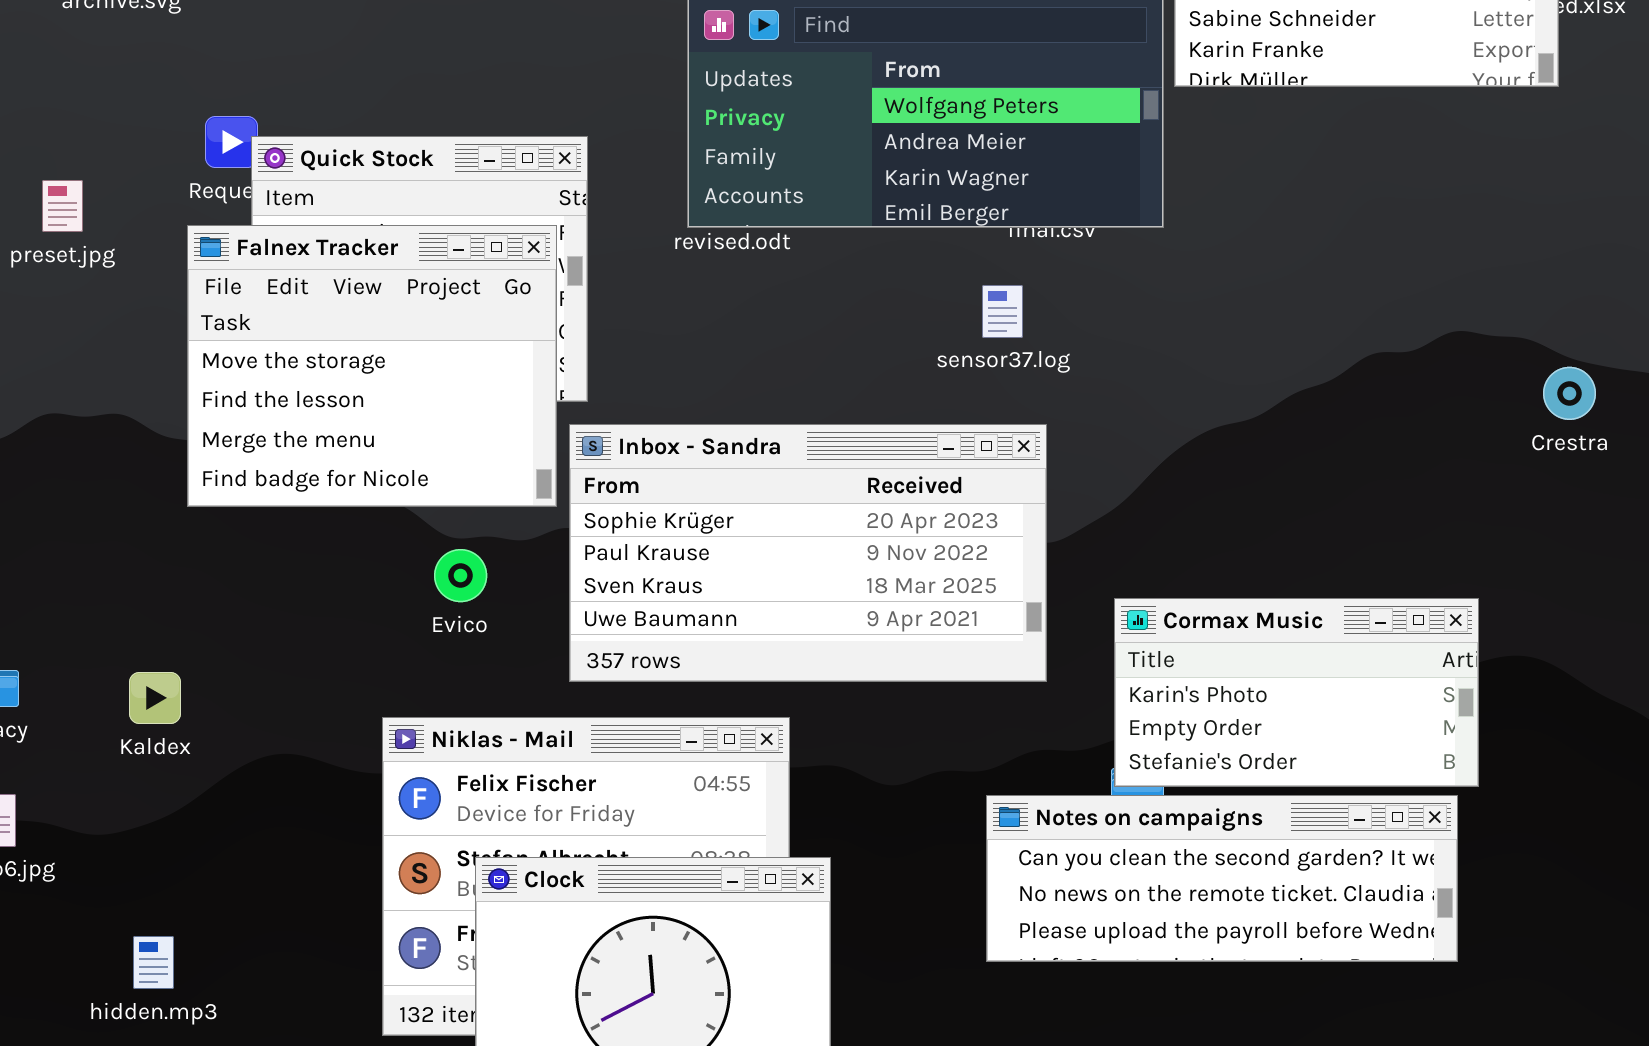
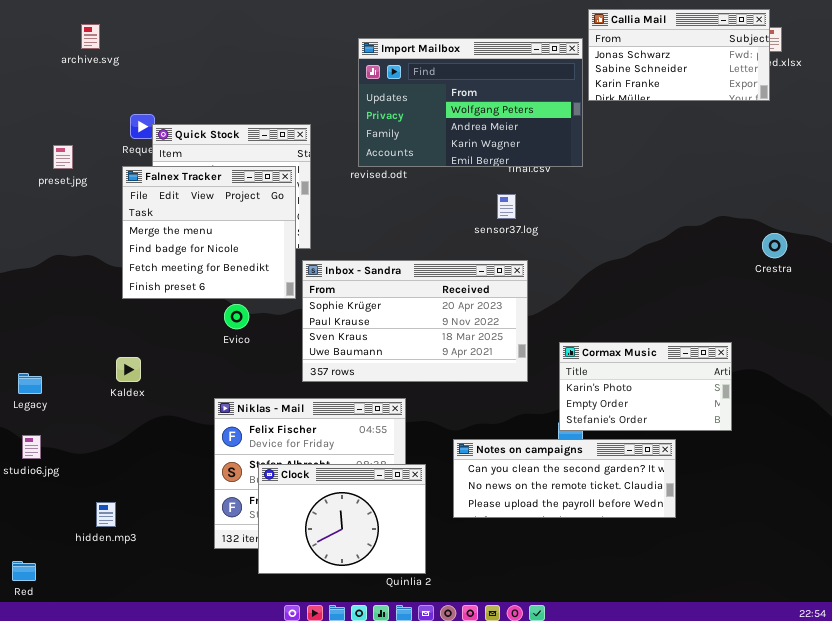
Falnex Tracker: [187,225,557,507] -> [122,166,296,299], scrolled down 2 rows
Evico: [434,549,487,602] -> [224,304,249,329], moved
Kaldex: [129,672,181,724] -> [116,357,141,382], moved
Notes on campaigns: [986,795,1458,962] -> [453,439,676,518], moved

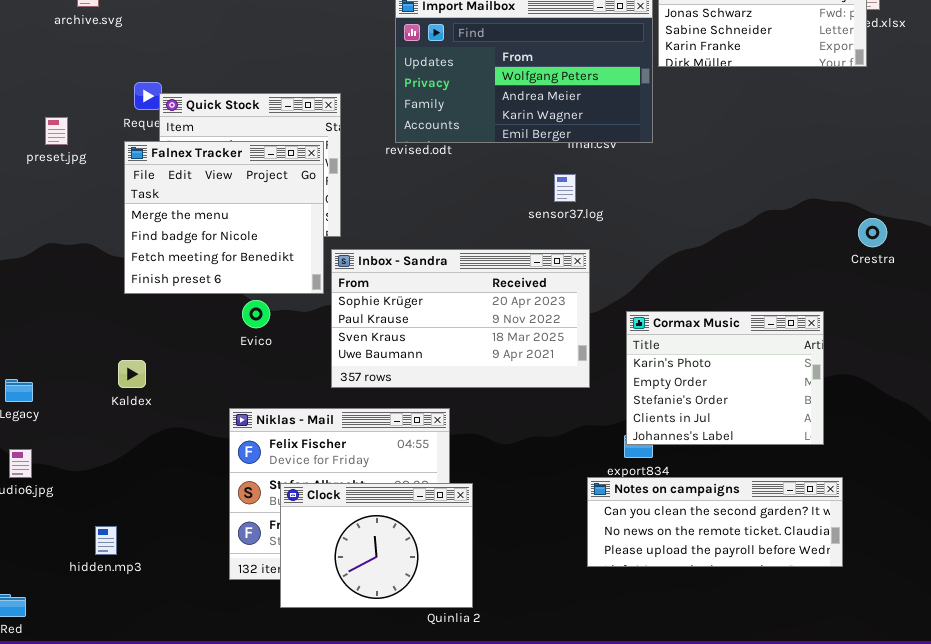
Cormax Music: [559,342,732,431] -> [626,311,824,445], resized
Notes on campaigns: [453,439,676,518] -> [587,477,843,567], moved

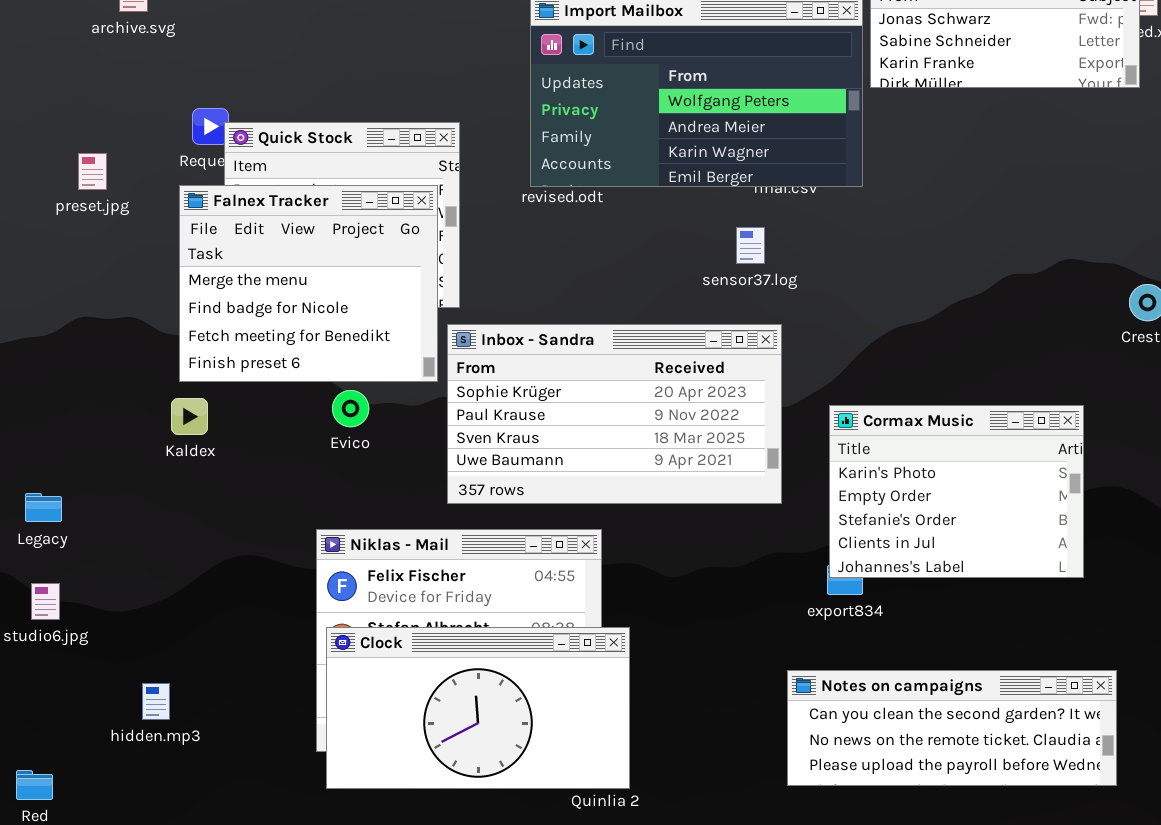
Kaldex: [118,360,146,388] -> [171,398,208,435], moved
Notes on campaigns: [587,477,843,567] -> [787,670,1117,786], moved
Clock: [280,483,473,608] -> [326,627,630,789], resized

